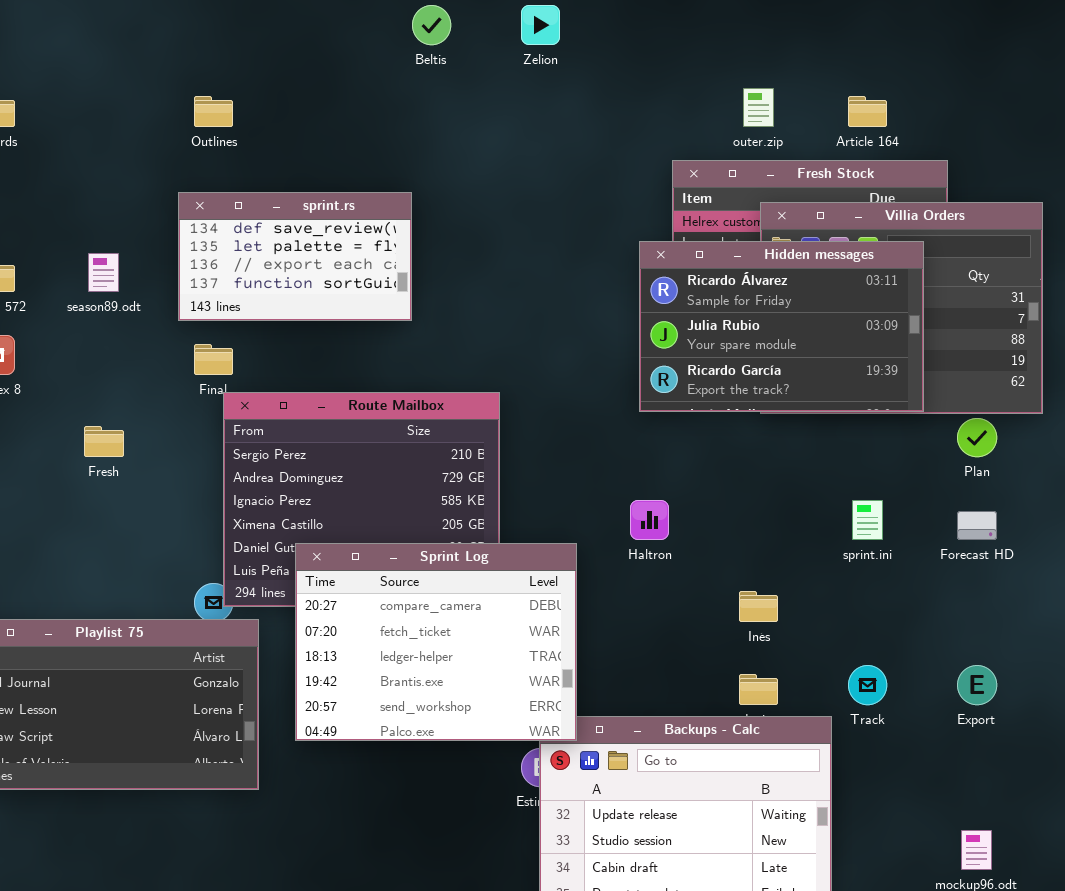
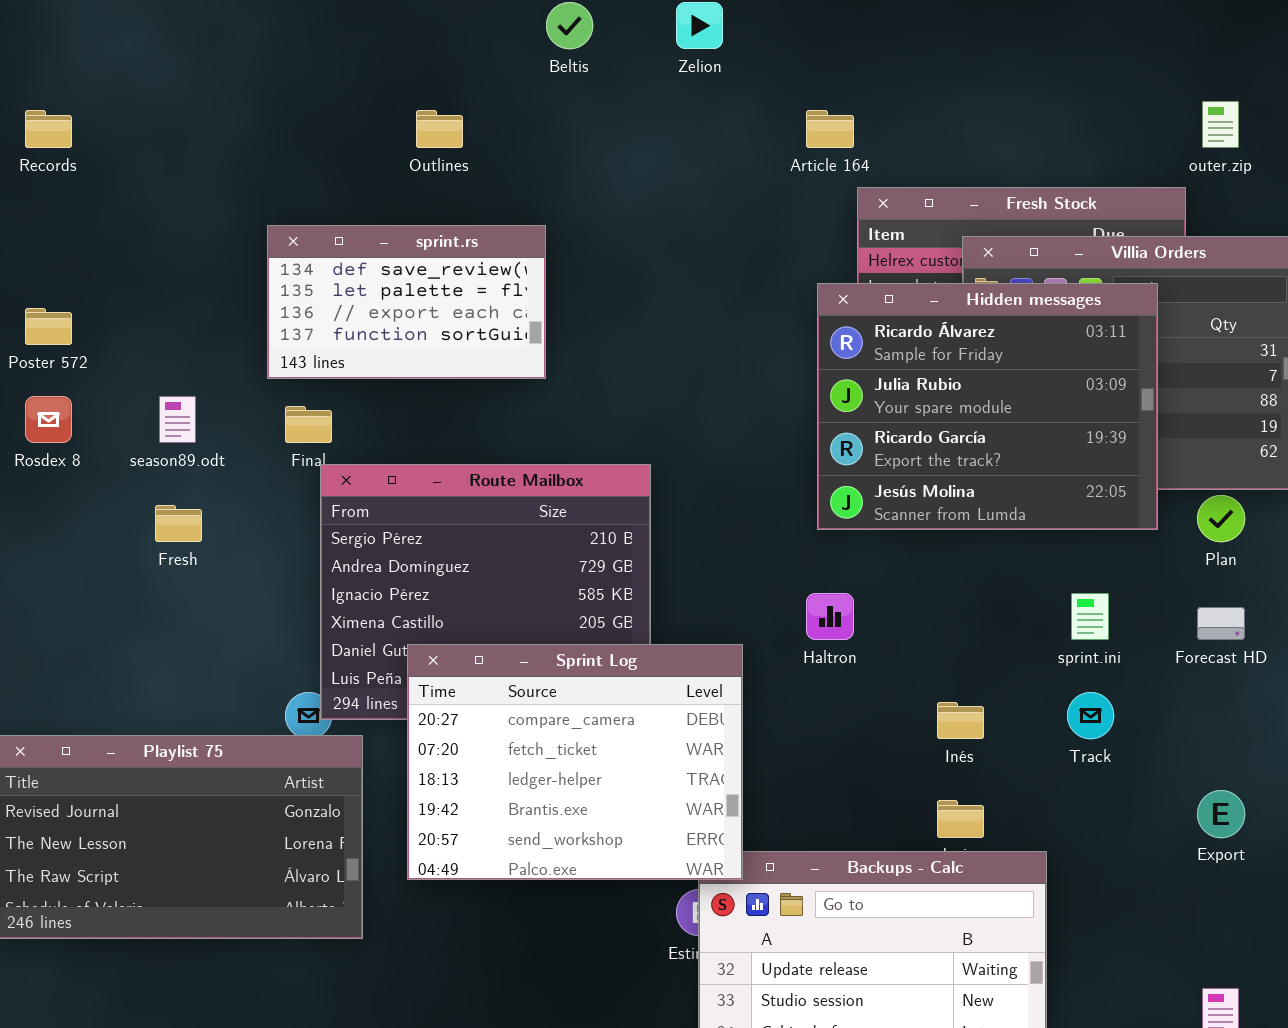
outer.zip: [743,88,774,127] -> [1202,101,1239,148], moved
Outlines: [194,96,233,127] -> [416,110,463,148], moved
Article 164: [848,96,887,127] -> [806,110,854,148], moved
Hidden messages: [639,241,924,412] -> [817,283,1158,530], resized
season89.odt: [88,253,119,292] -> [159,396,196,443], moved
Track: [848,665,887,705] -> [1067,692,1114,739], moved

